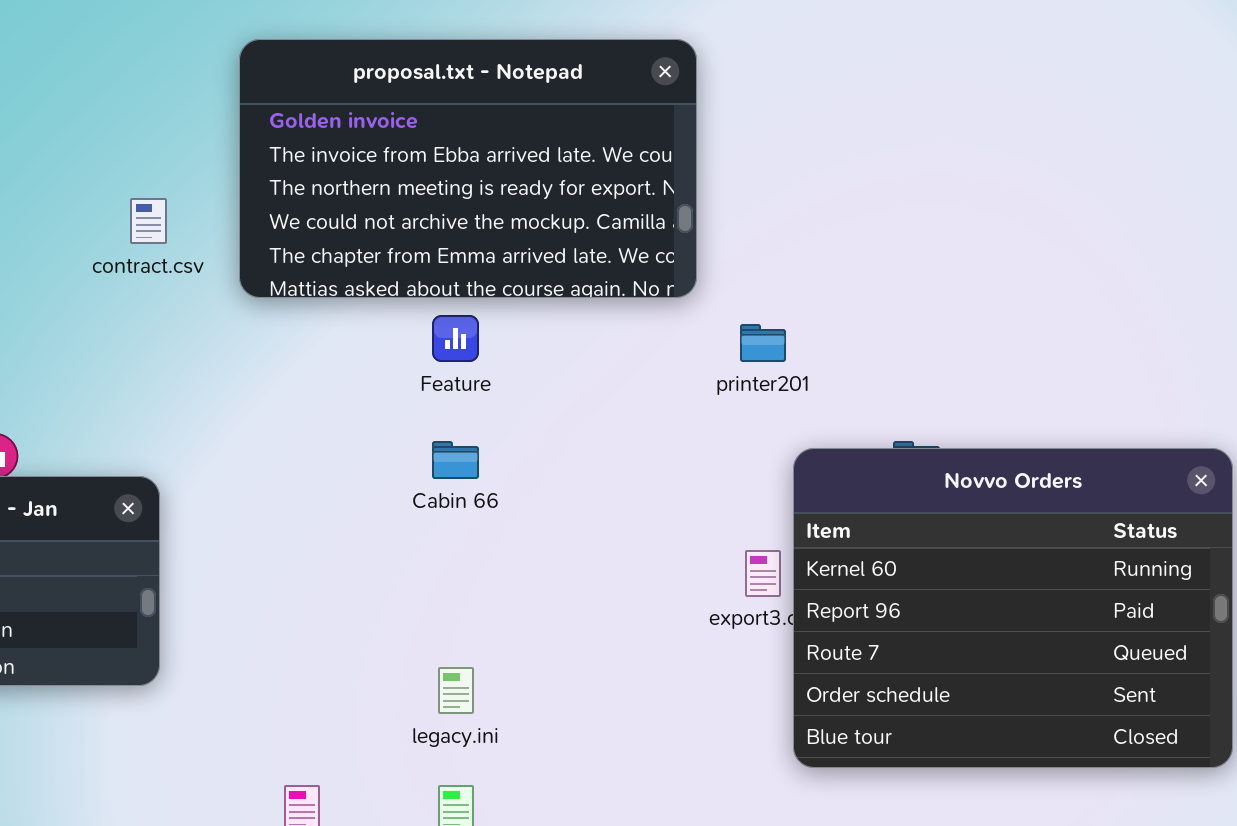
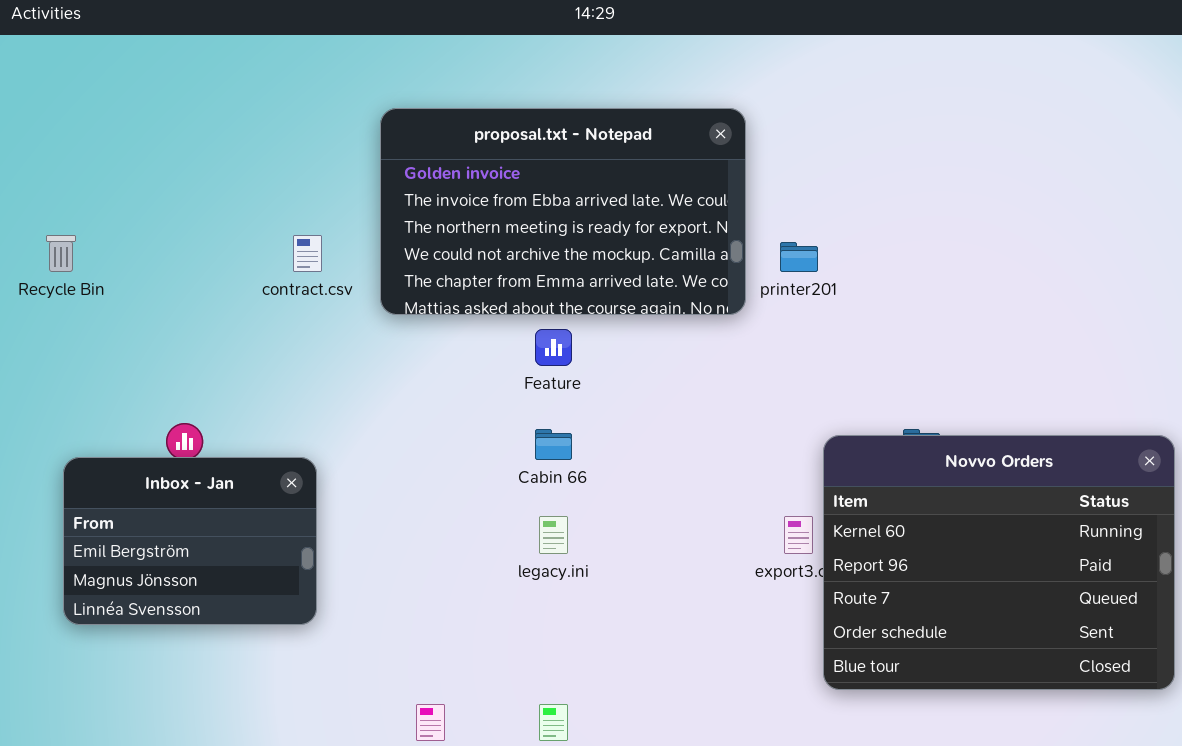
printer201: [740,324,786,362] -> [780,242,818,272], moved
legacy.ini: [438,667,474,714] -> [539,516,568,554], moved

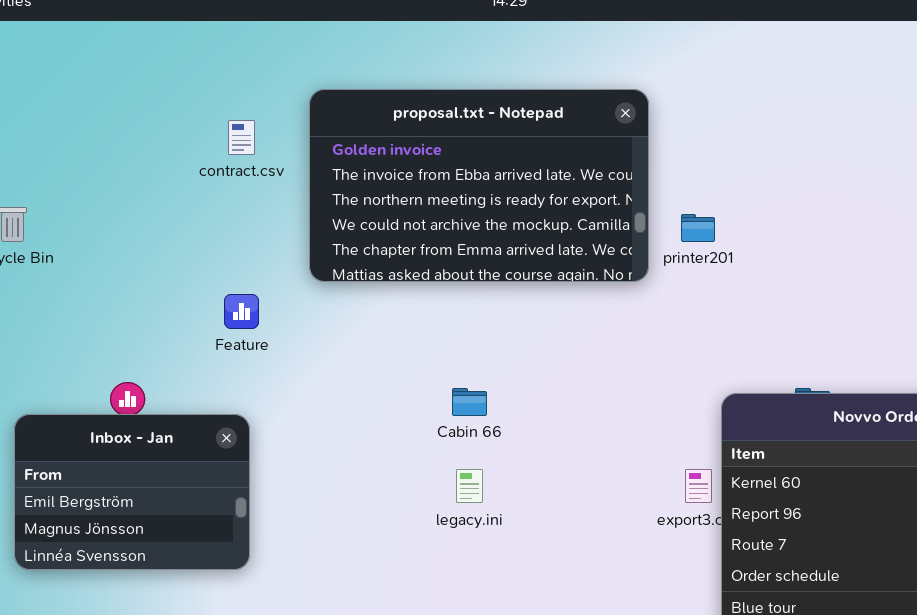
contract.csv: [293,235,322,272] -> [228,120,255,155], moved
Feature: [535,329,572,366] -> [224,294,259,329], moved

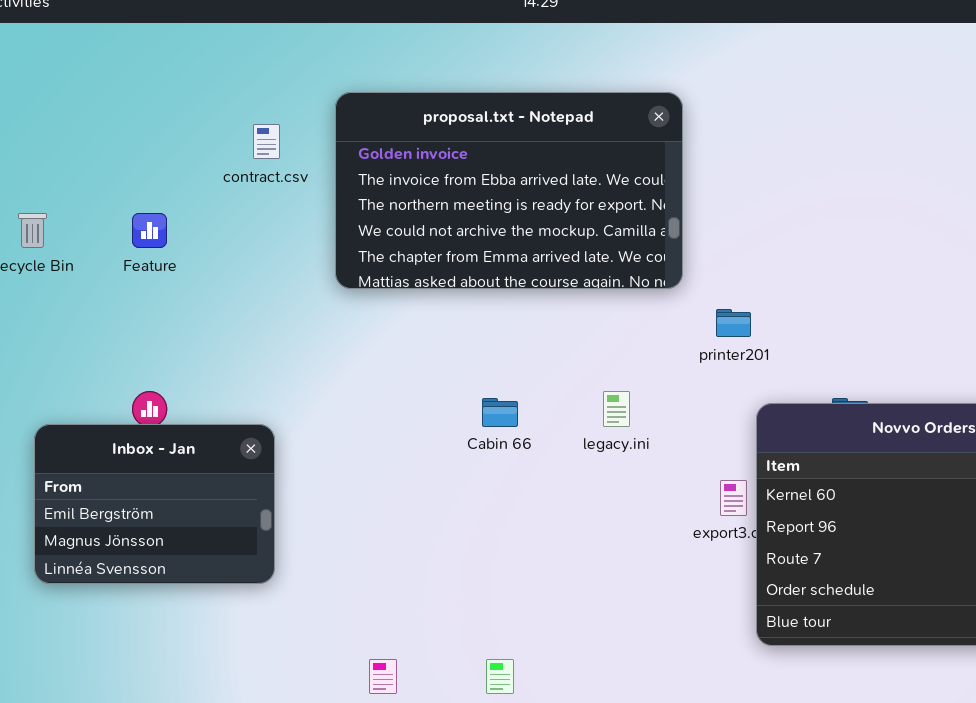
printer201: [681,214,715,242] -> [716,309,751,337], moved
Feature: [224,294,259,329] -> [132,213,167,248], moved
legacy.ini: [456,469,483,503] -> [603,391,630,427], moved

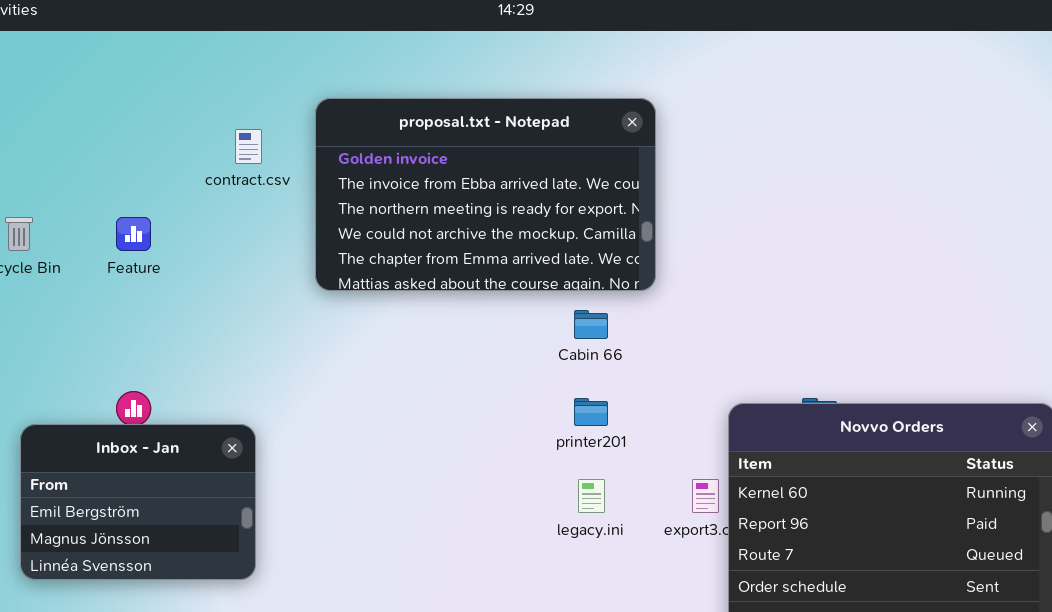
printer201: [716,309,751,337] -> [574,398,608,426], moved
legacy.ini: [603,391,630,427] -> [578,479,605,513], moved
Cabin 66: [482,398,518,427] -> [574,310,608,339], moved

